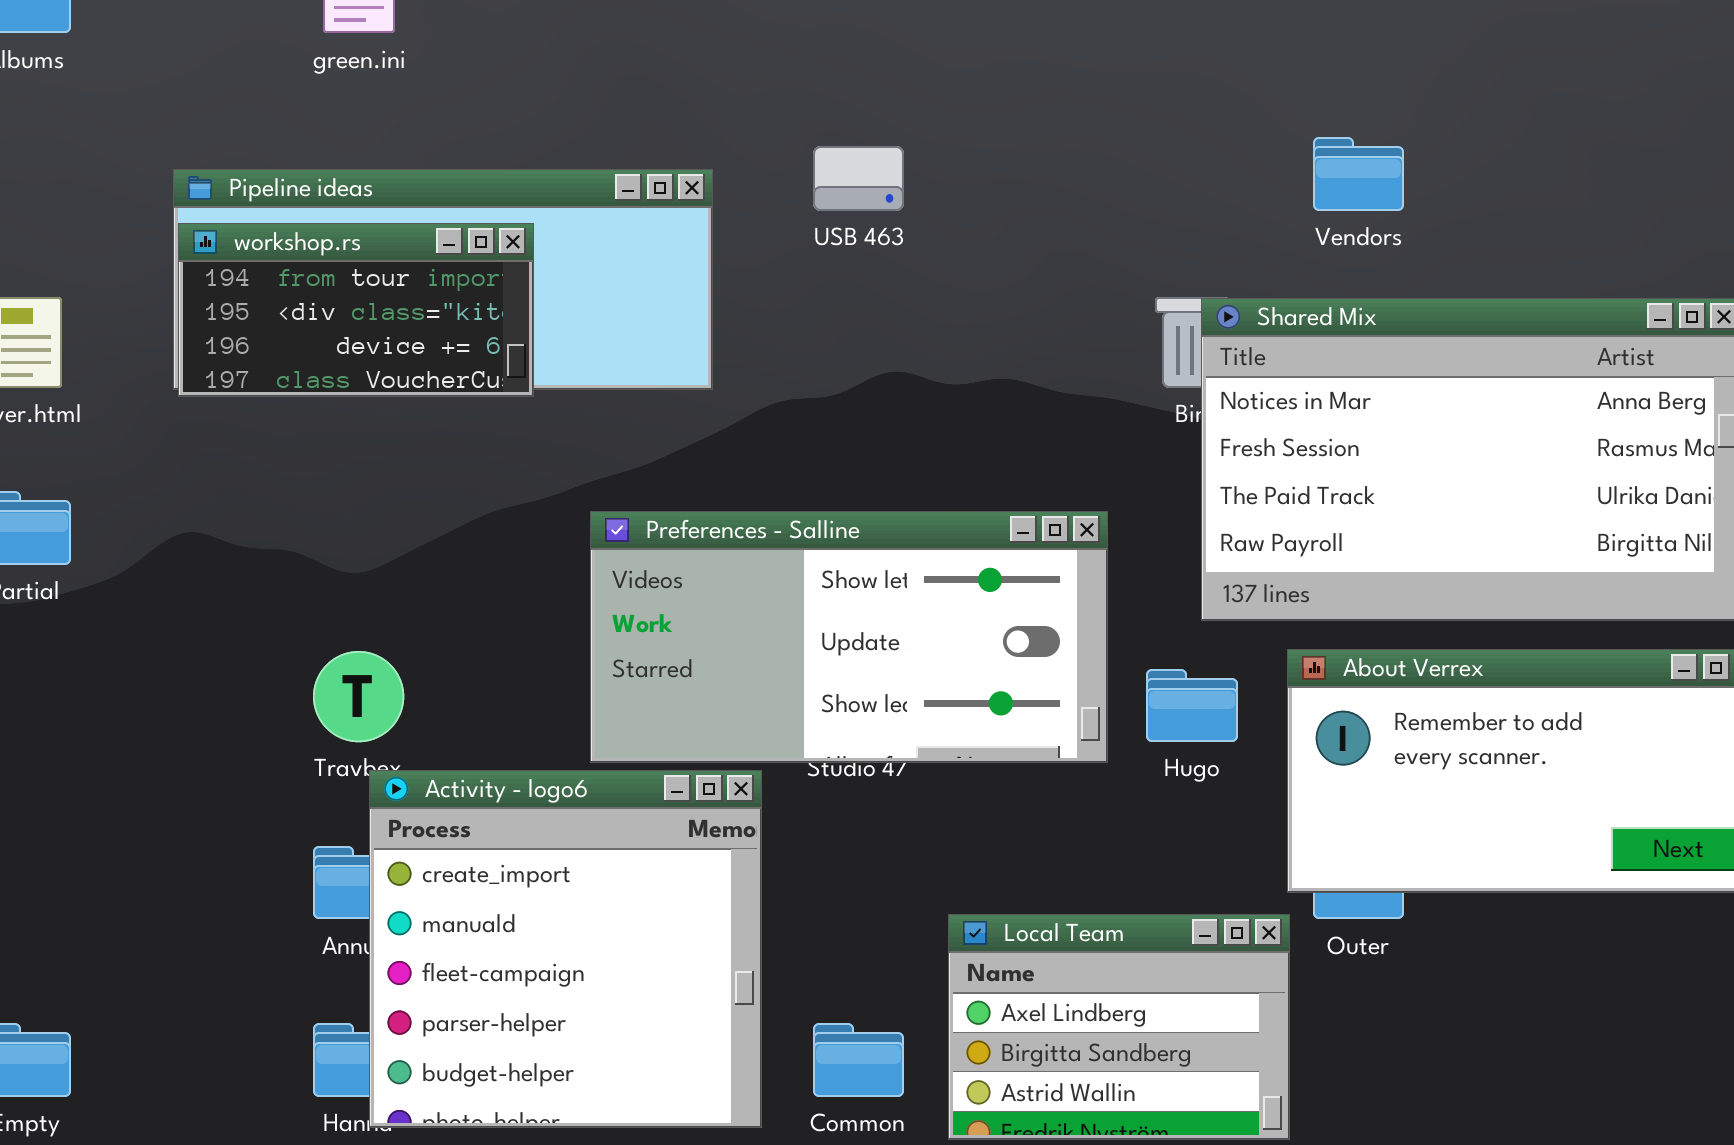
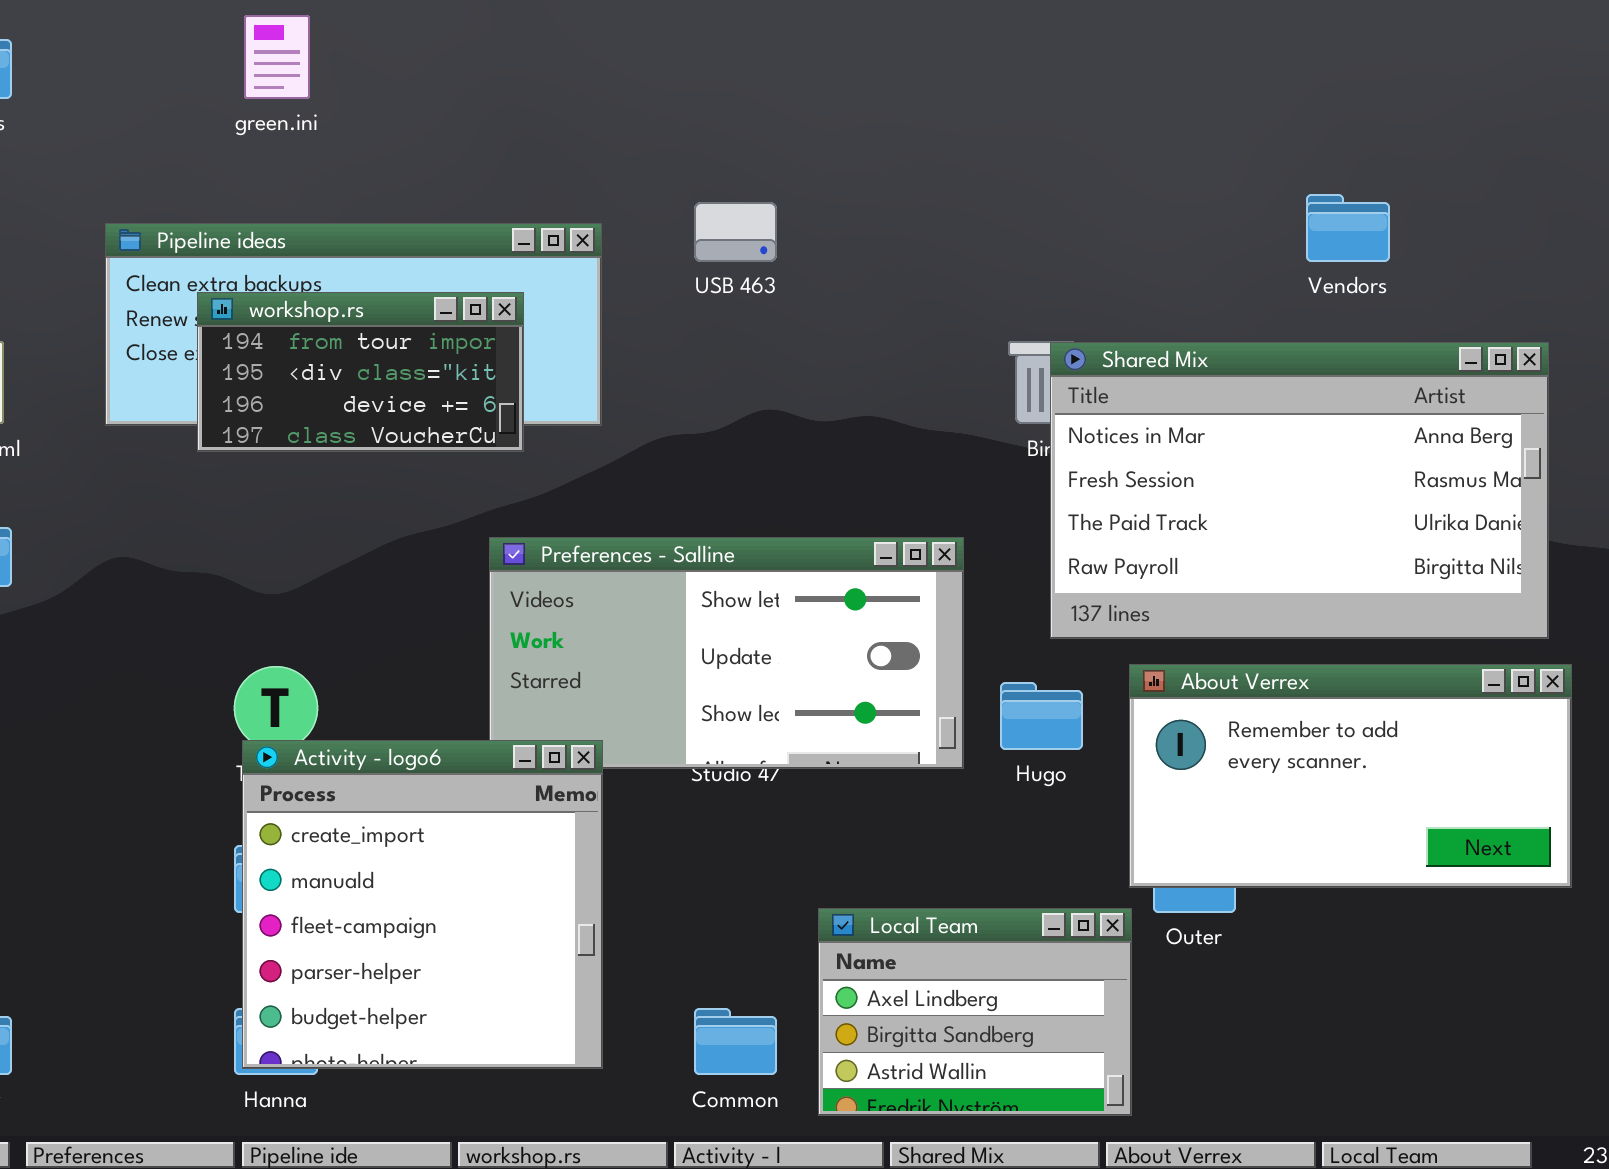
Vendors: [1313,137,1404,211] -> [1306,194,1390,262], moved
workshop.rs: [178,223,534,397] -> [197,292,524,452], moved
Activity - logo6: [369,770,762,1128] -> [242,740,603,1069], moved

